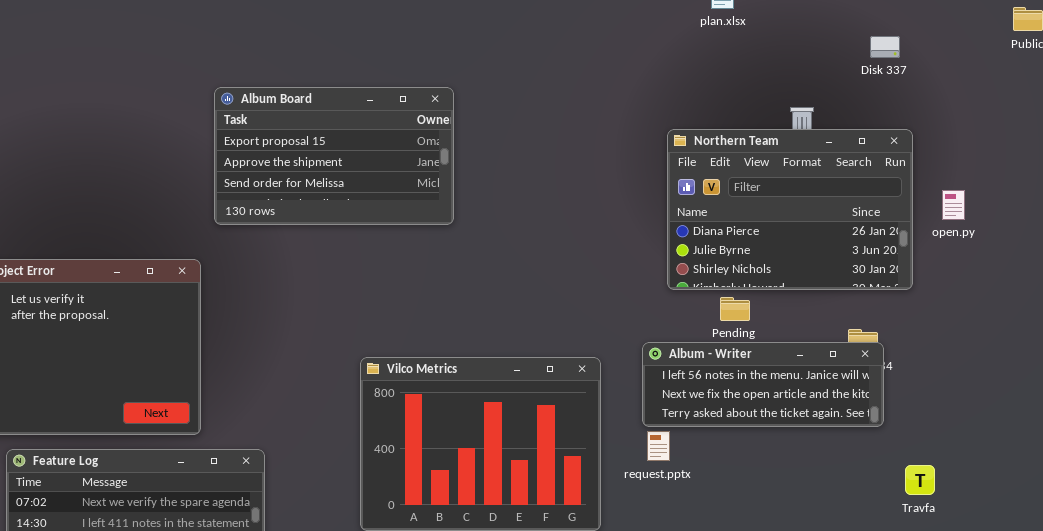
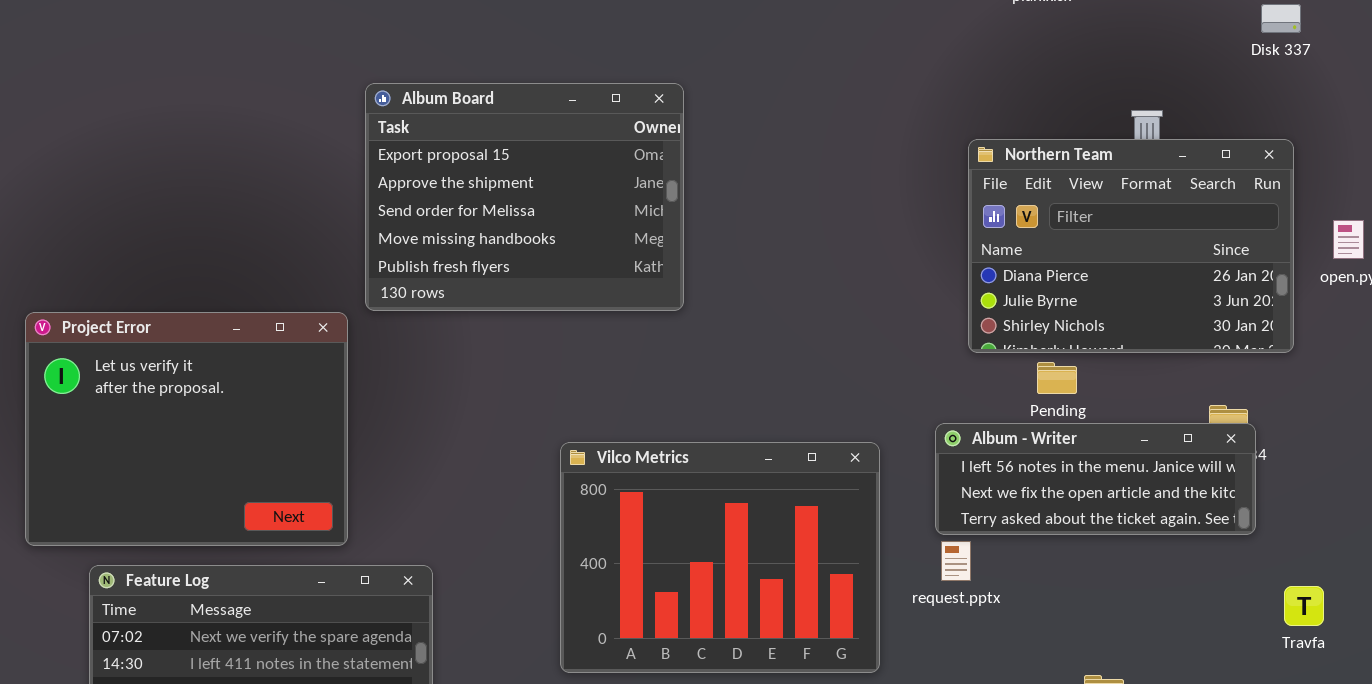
Disk 337: [870,36,900,58] -> [1261,4,1301,33], moved
Album Board: [214,87,454,225] -> [365,83,684,311], resized

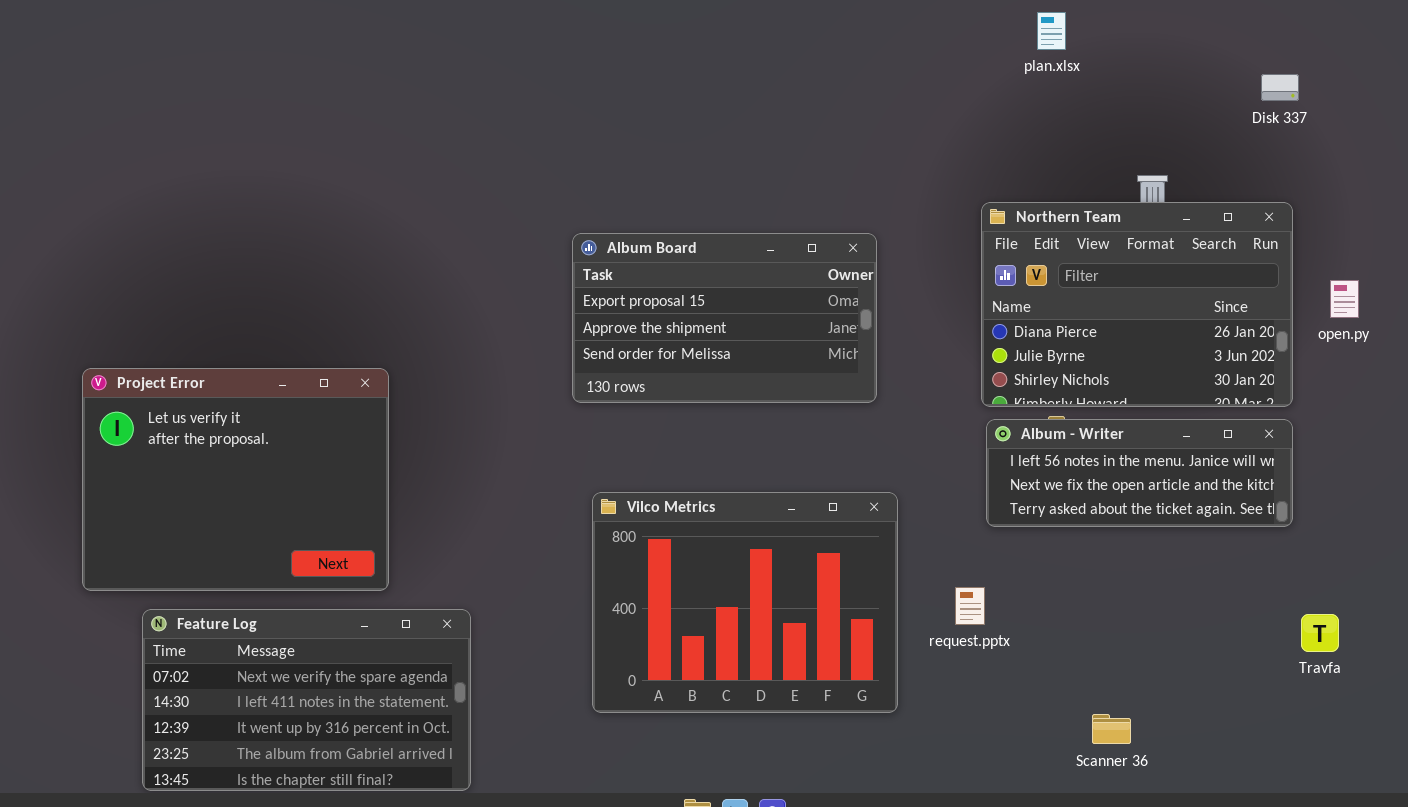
Album Board: [365,83,684,311] -> [572,233,877,403], moved, resized
Album - Writer: [935,423,1256,535] -> [986,419,1293,527], moved
Travfa: [1284,586,1324,626] -> [1301,614,1339,652], moved

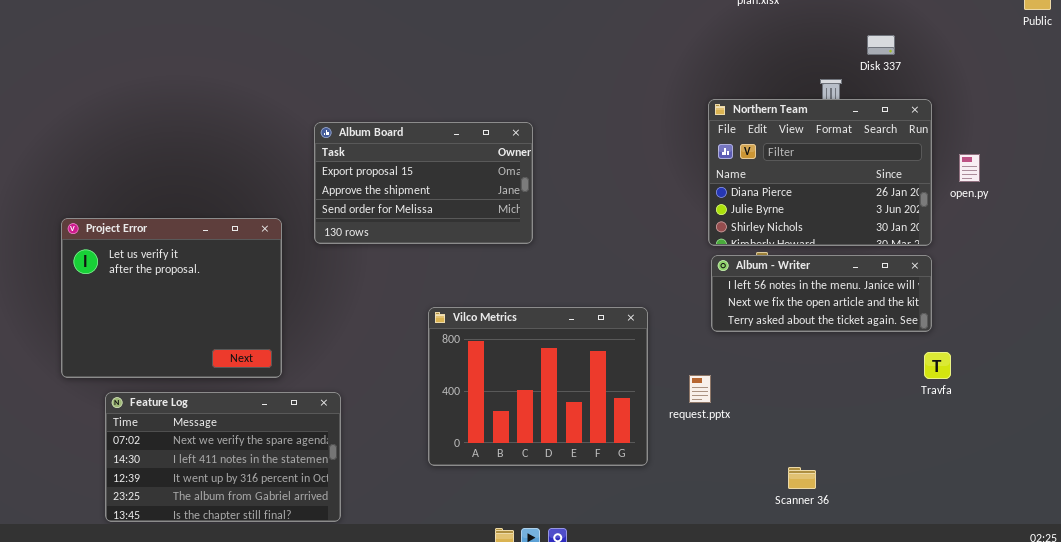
Disk 337: [1261,74,1299,101] -> [867,35,895,55], moved
Album Board: [572,233,877,403] -> [314,122,533,244], moved
Travfa: [1301,614,1339,652] -> [924,352,951,379], moved

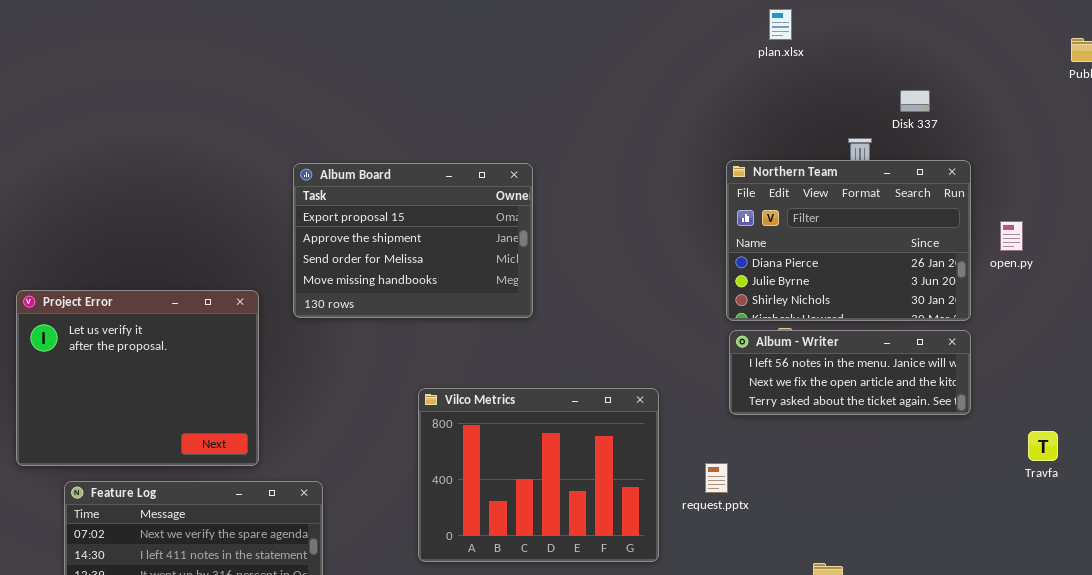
Album Board: [314,122,533,244] -> [293,163,533,318], resized
Travfa: [924,352,951,379] -> [1028,431,1058,461], moved

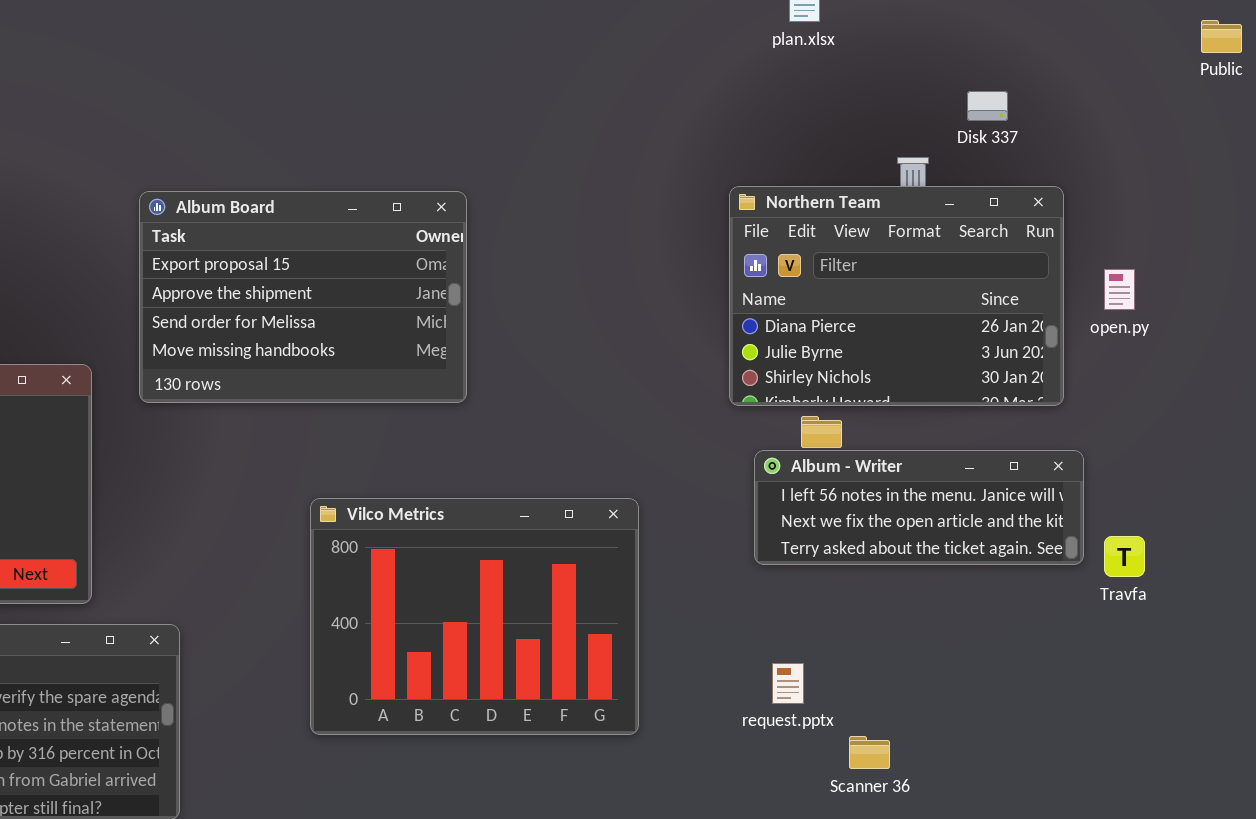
Album - Writer: [729,330,971,415] -> [754,450,1084,565], moved
Travfa: [1028,431,1058,461] -> [1104,536,1145,577], moved
request.pptx: [705,463,728,493] -> [772,663,804,704], moved

